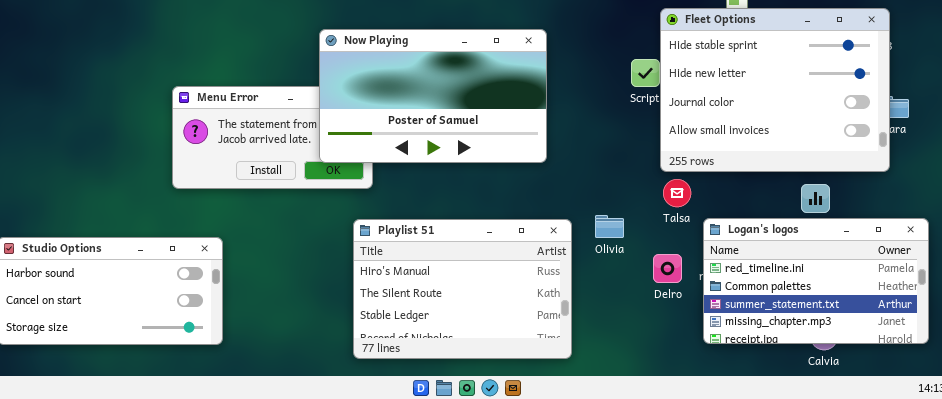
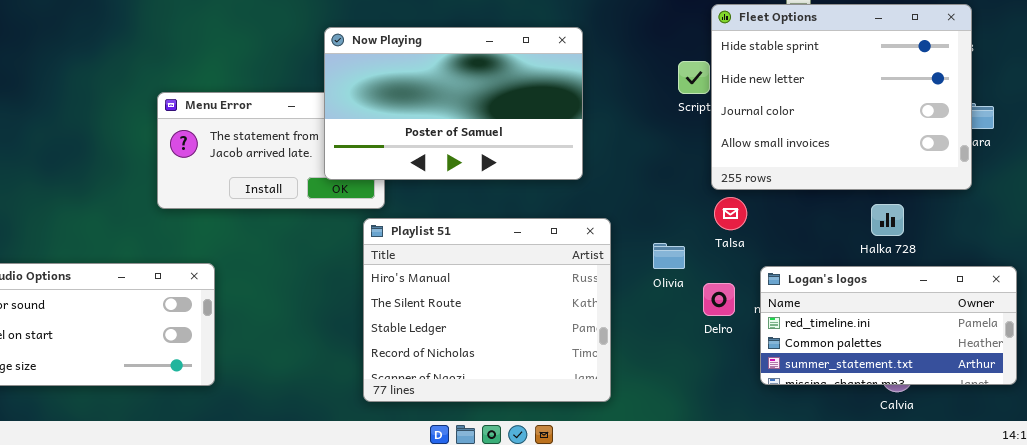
Olivia: [595,215,624,238] -> [653,243,685,269], moved
Logan's logos: [703,218,929,344] -> [760,266,1017,385], resized
Playlist 51: [353,219,572,359] -> [363,218,611,402], resized

